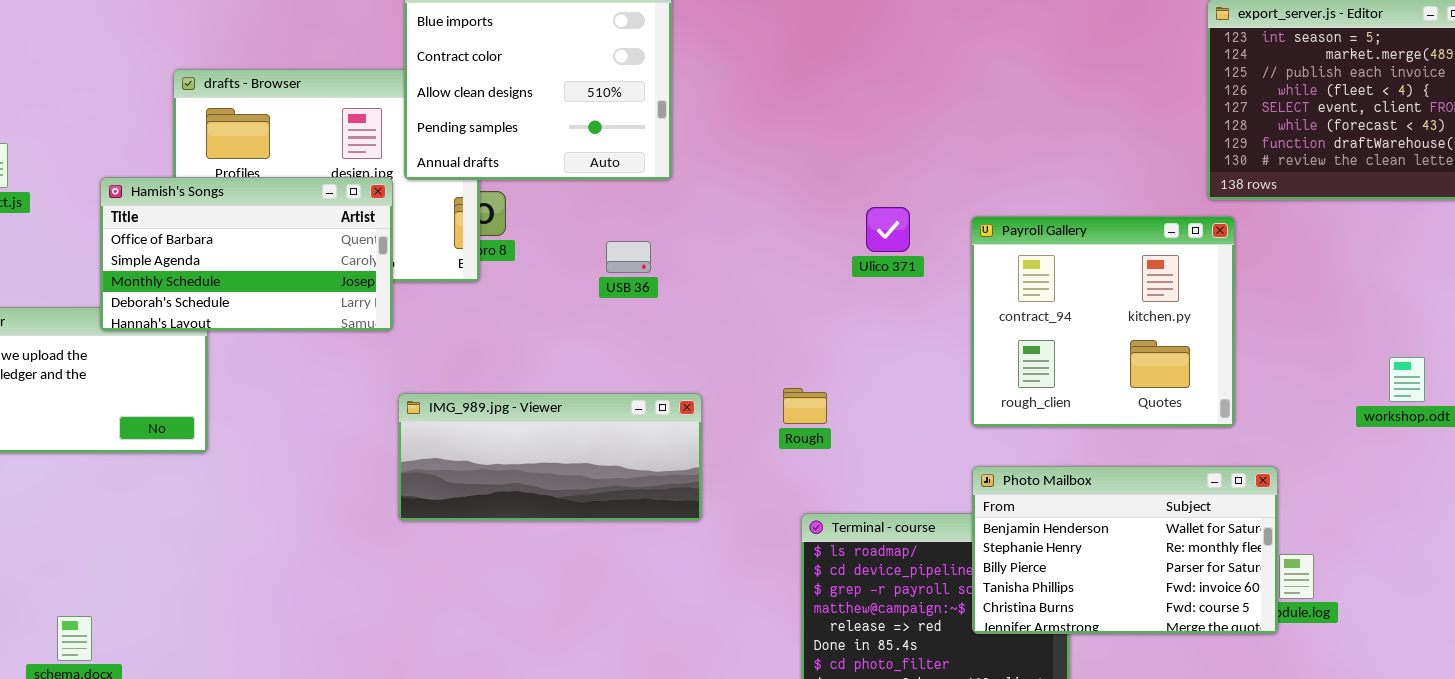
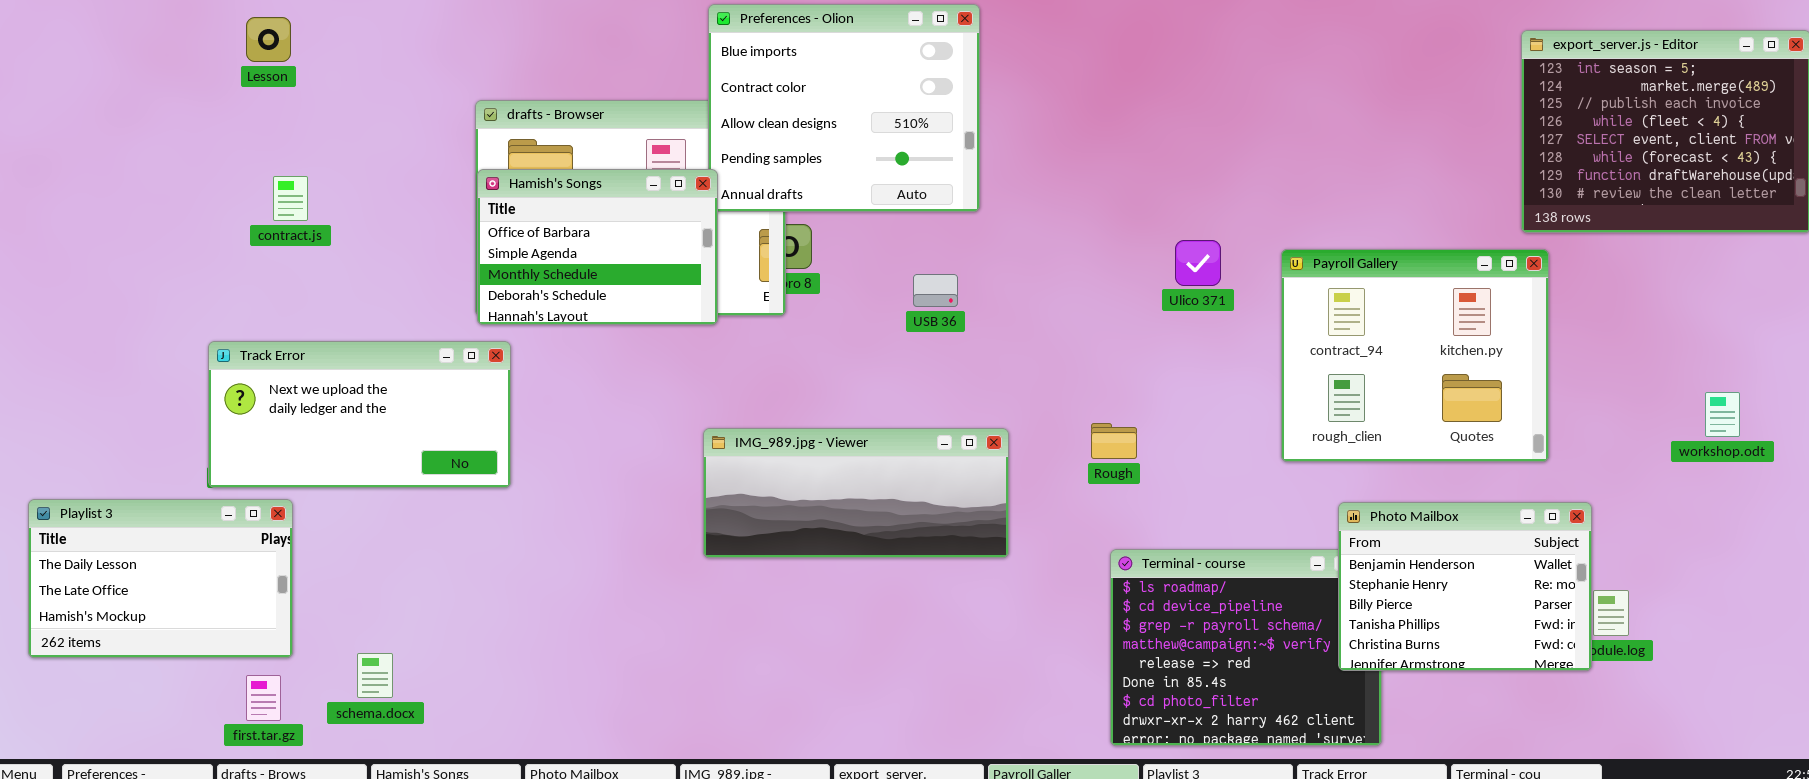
Hamish's Songs: [100,177,393,331] -> [477,169,718,325], moved, resized
Photo Mailbox: [972,466,1278,634] -> [1338,502,1592,671], resized

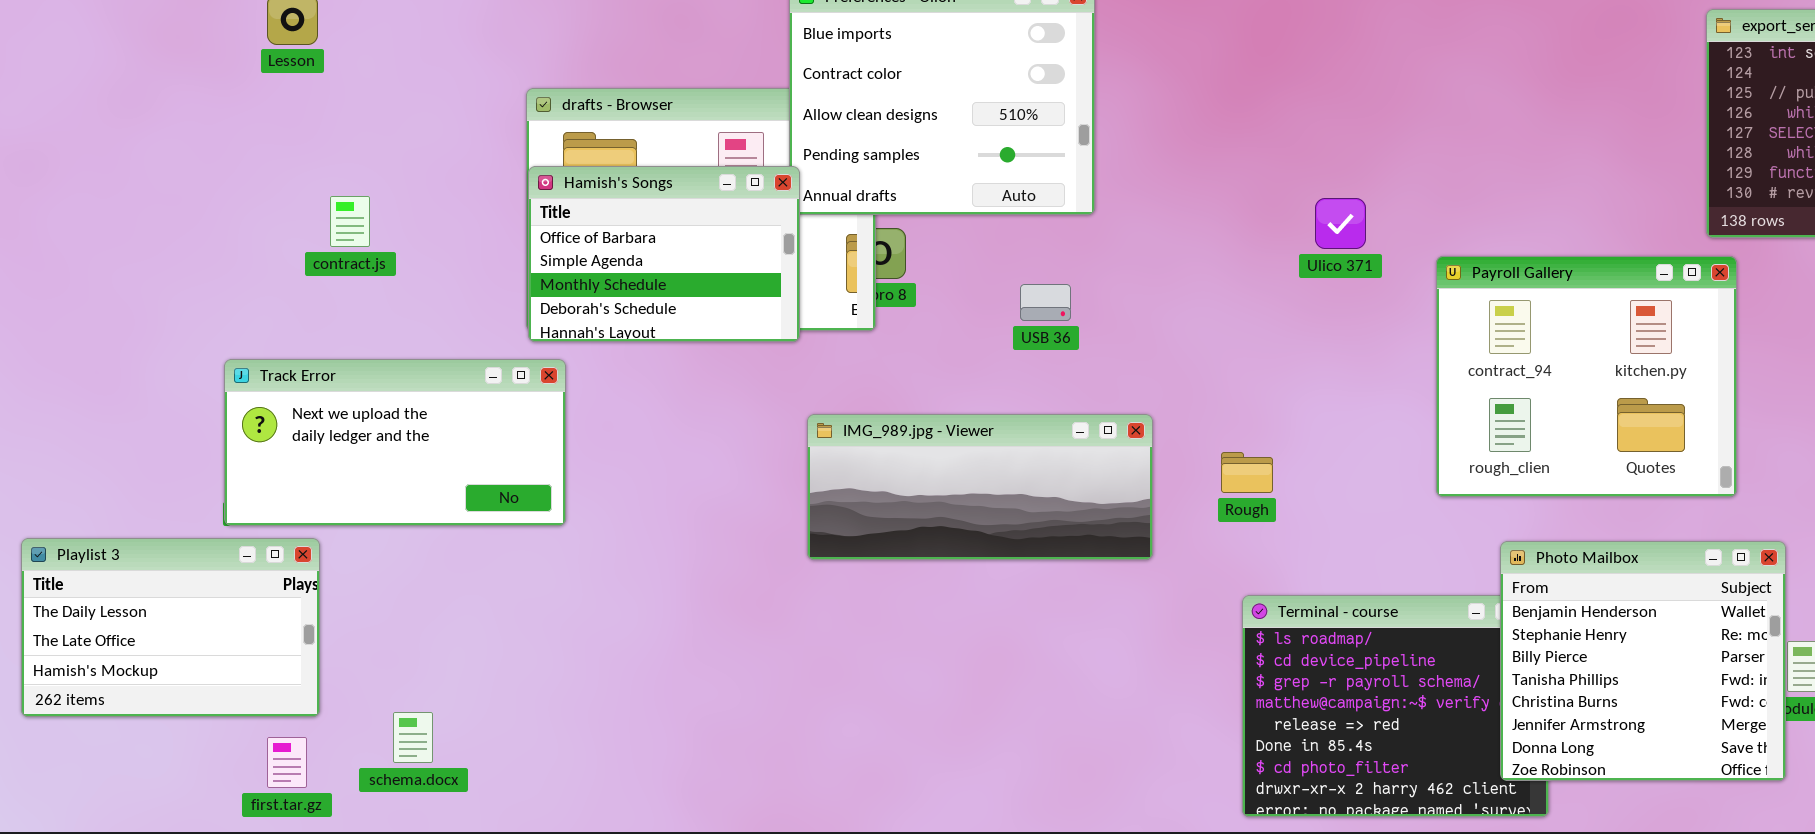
contract.js: [273,176,308,221] -> [330,196,370,247], moved
Ulico 371: [1175,240,1221,286] -> [1315,198,1366,249], moved
IMG_989.jpg - Viewer: [703,428,1009,558] -> [807,414,1153,560], moved
Photo Mailbox: [1338,502,1592,671] -> [1500,541,1786,781], resized

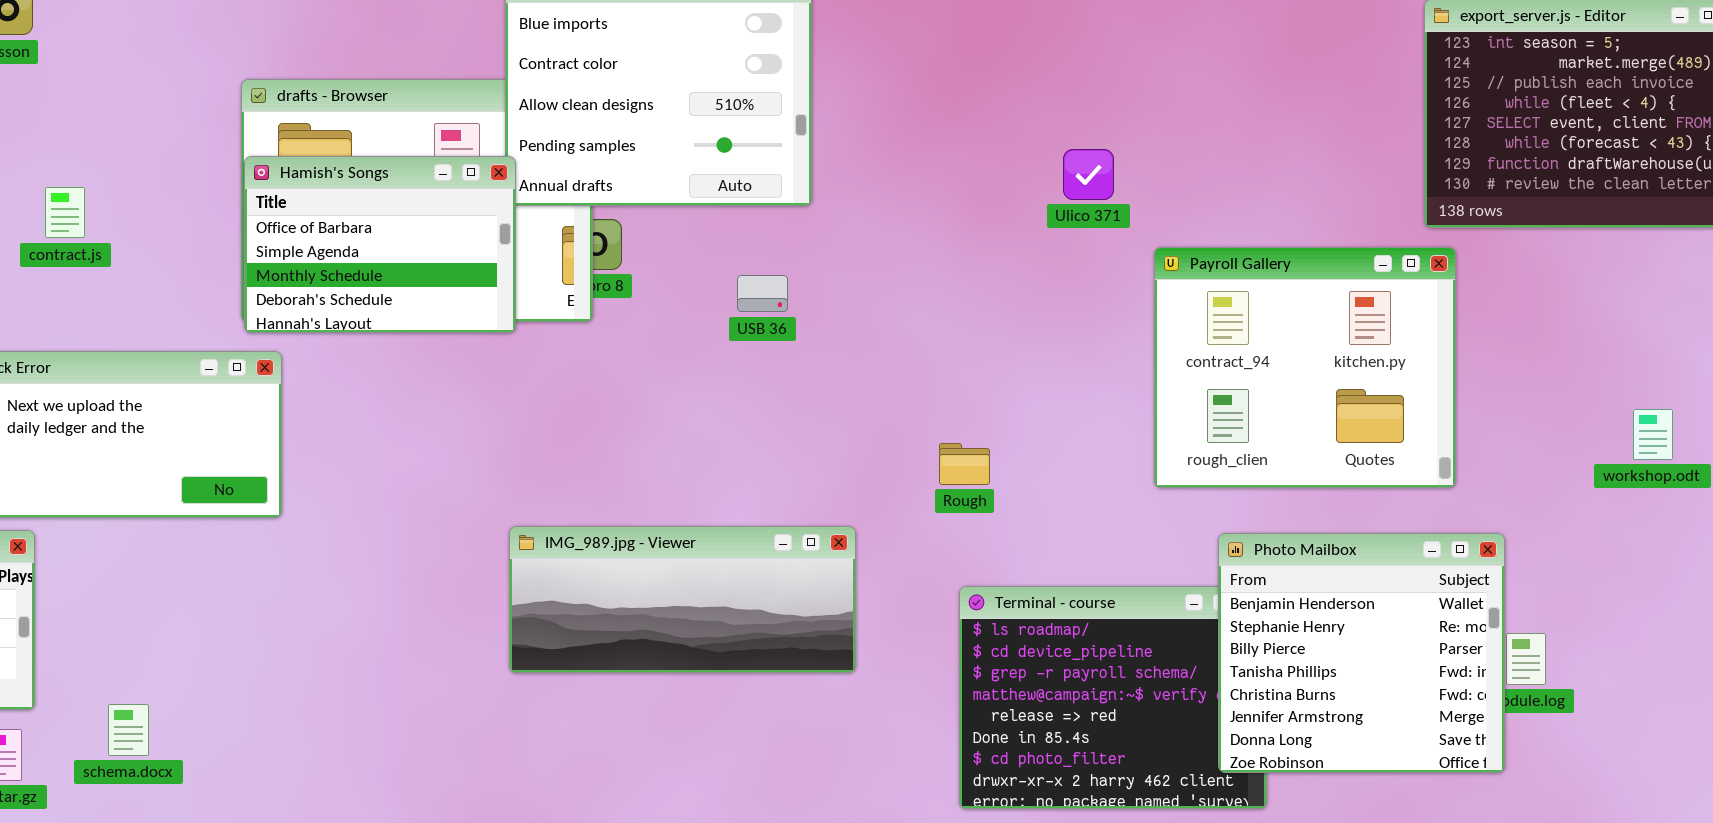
Ulico 371: [1315,198,1366,249] -> [1063,149,1114,200], moved
IMG_989.jpg - Viewer: [807,414,1153,560] -> [509,526,856,673], moved

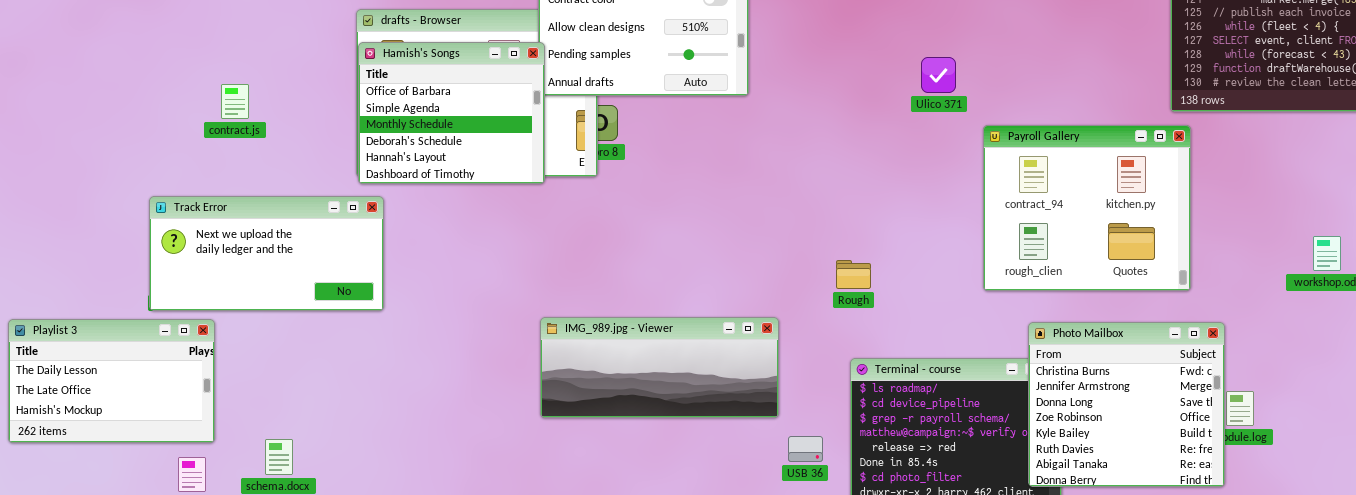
Hamish's Songs: [244,156,516,333] -> [358,42,545,184], resized
USB 36: [737,275,788,312] -> [788,436,823,462], moved
Photo Mailbox: [1218,533,1505,773] -> [1028,322,1225,487], scrolled down 4 rows

